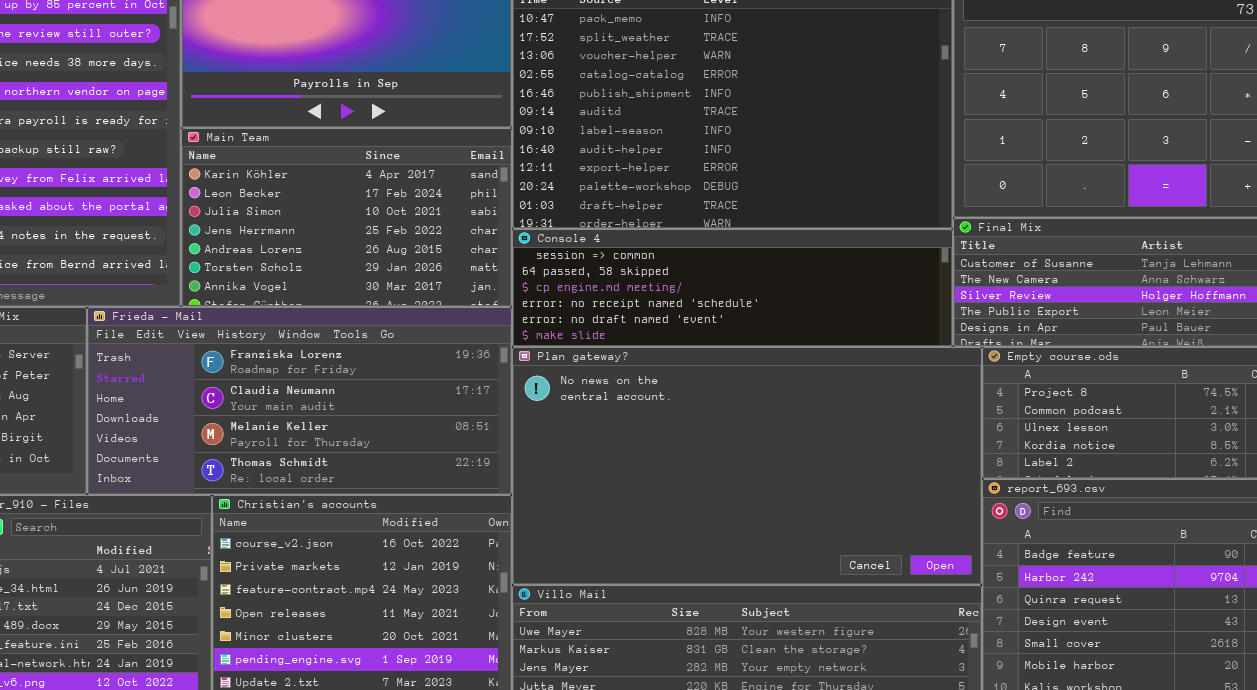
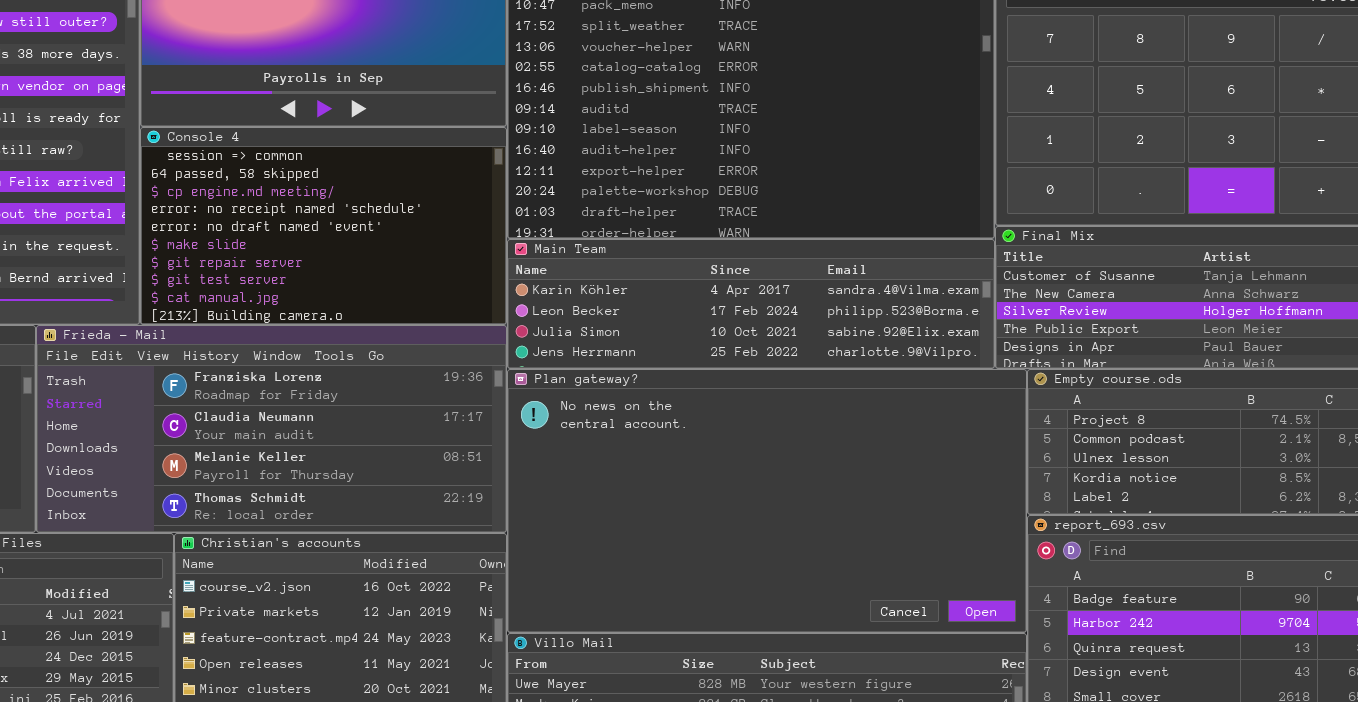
Main Team: [181,128,512,307] -> [507,239,995,369], moved, resized
Console 4: [512,229,953,347] -> [140,127,507,325], moved, resized

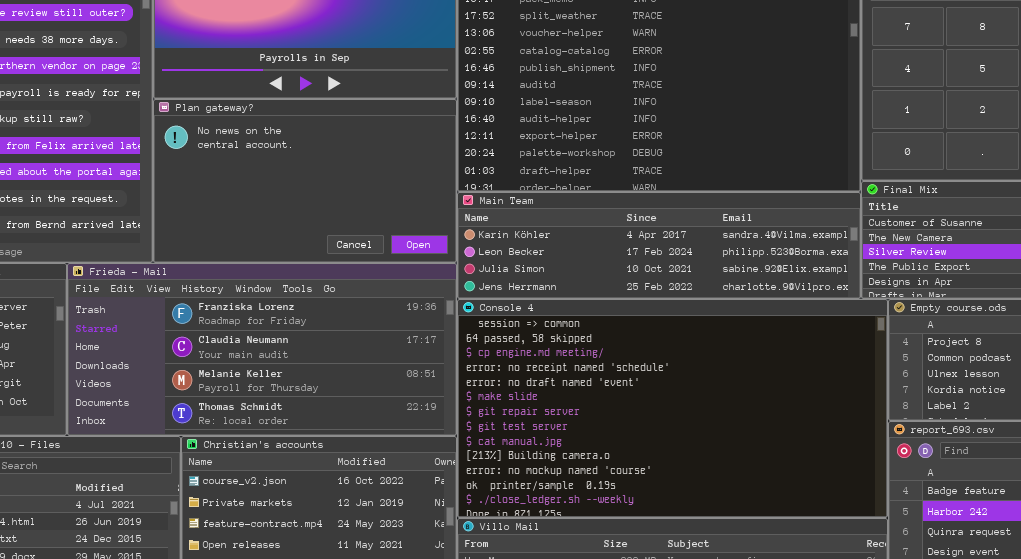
Console 4: [140,127,507,325] -> [457,299,888,518], moved, resized
Plan gateway?: [507,369,1027,633] -> [153,99,457,263], moved, resized

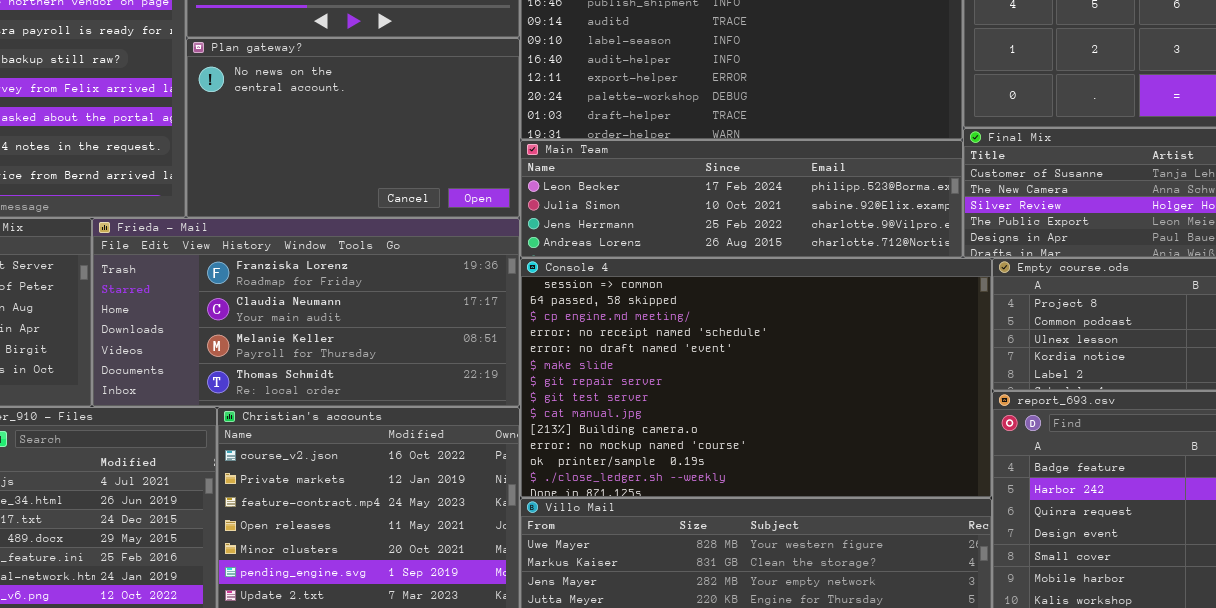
Main Team: [457,192,861,299] -> [520,140,963,258], scrolled down 1 row

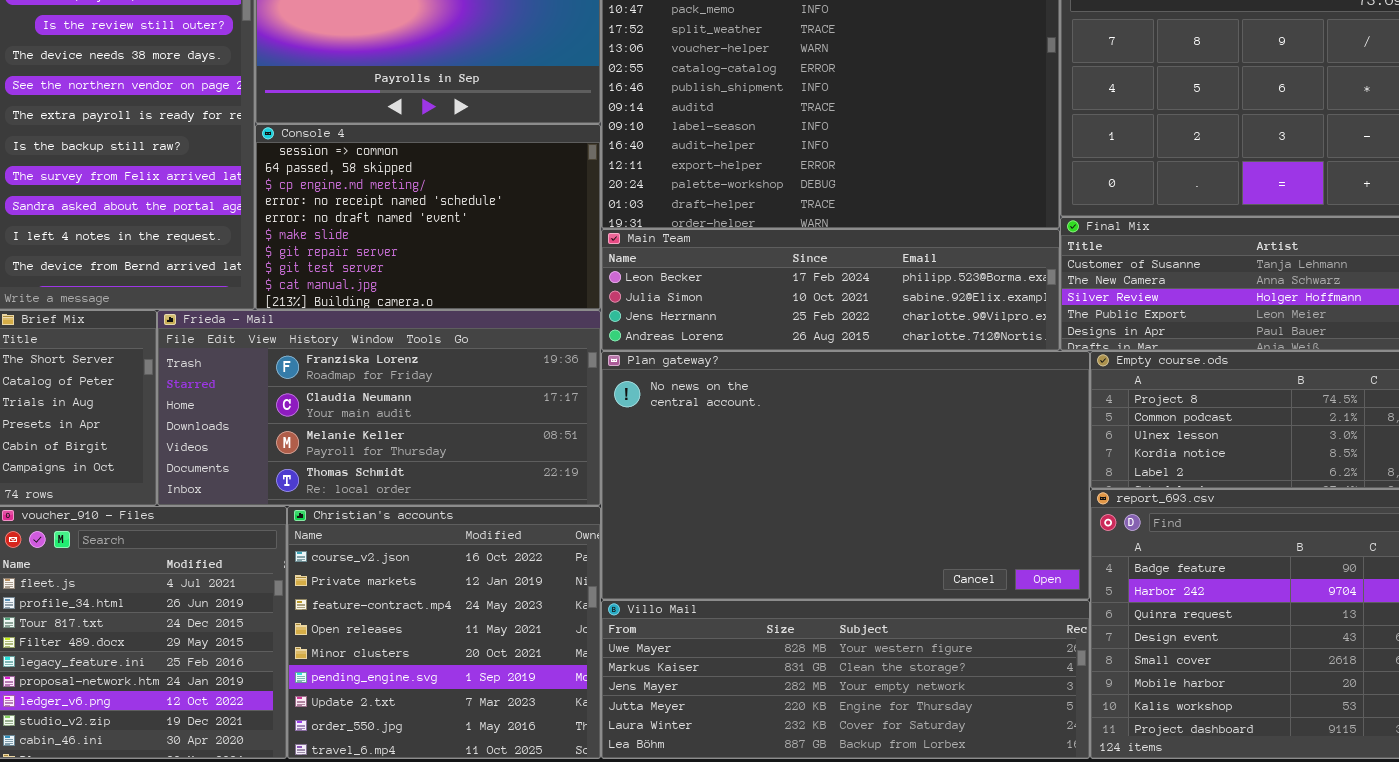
Plan gateway?: [186,38,520,218] -> [601,351,1090,600], moved, resized
Console 4: [520,258,992,498] -> [255,124,601,310], moved, resized

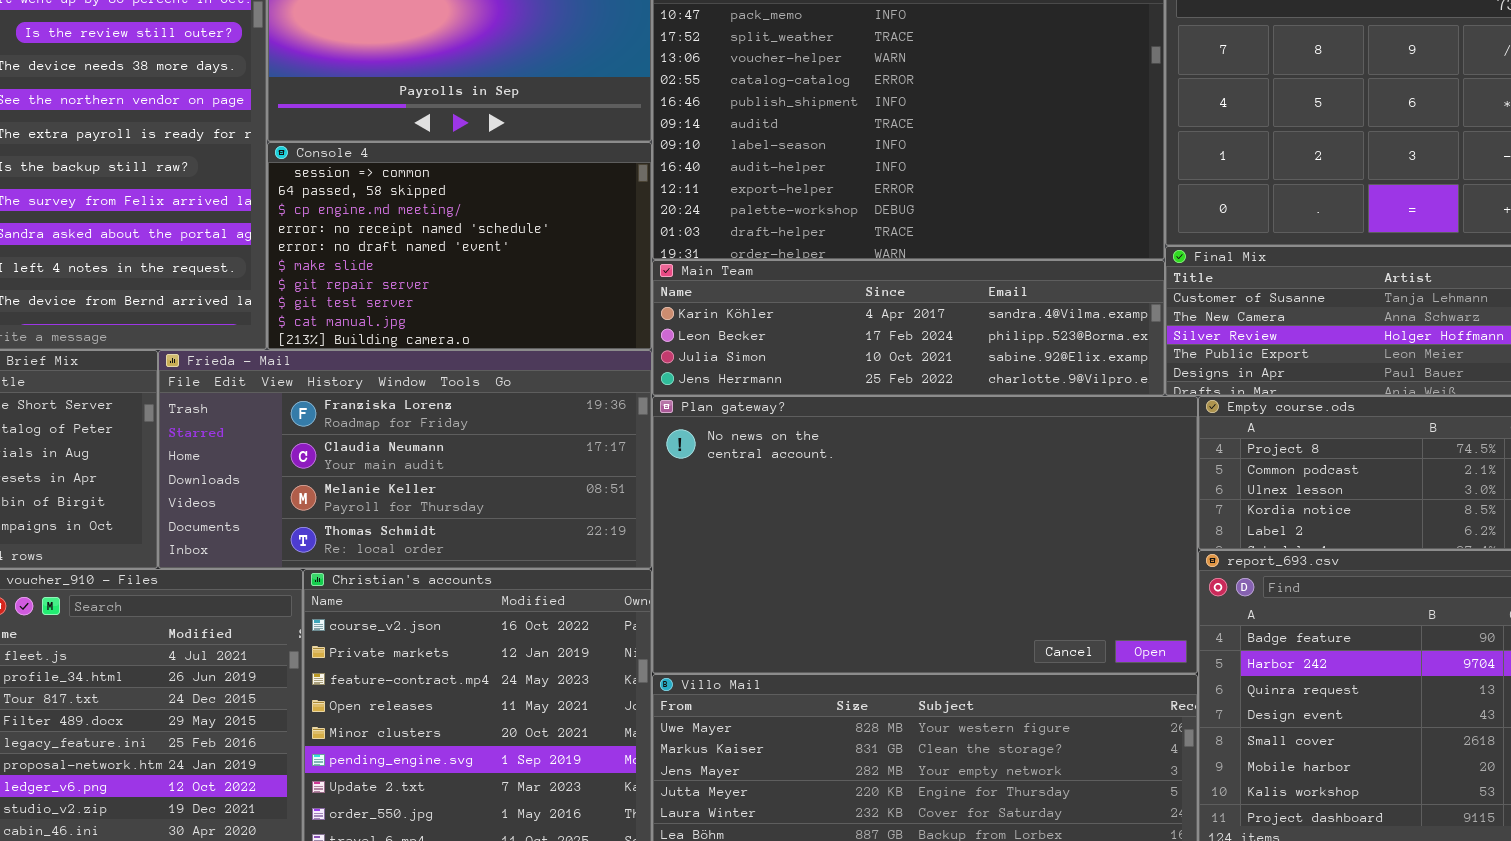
Main Team: [601,229,1060,351] -> [652,260,1165,396], scrolled up 1 row

